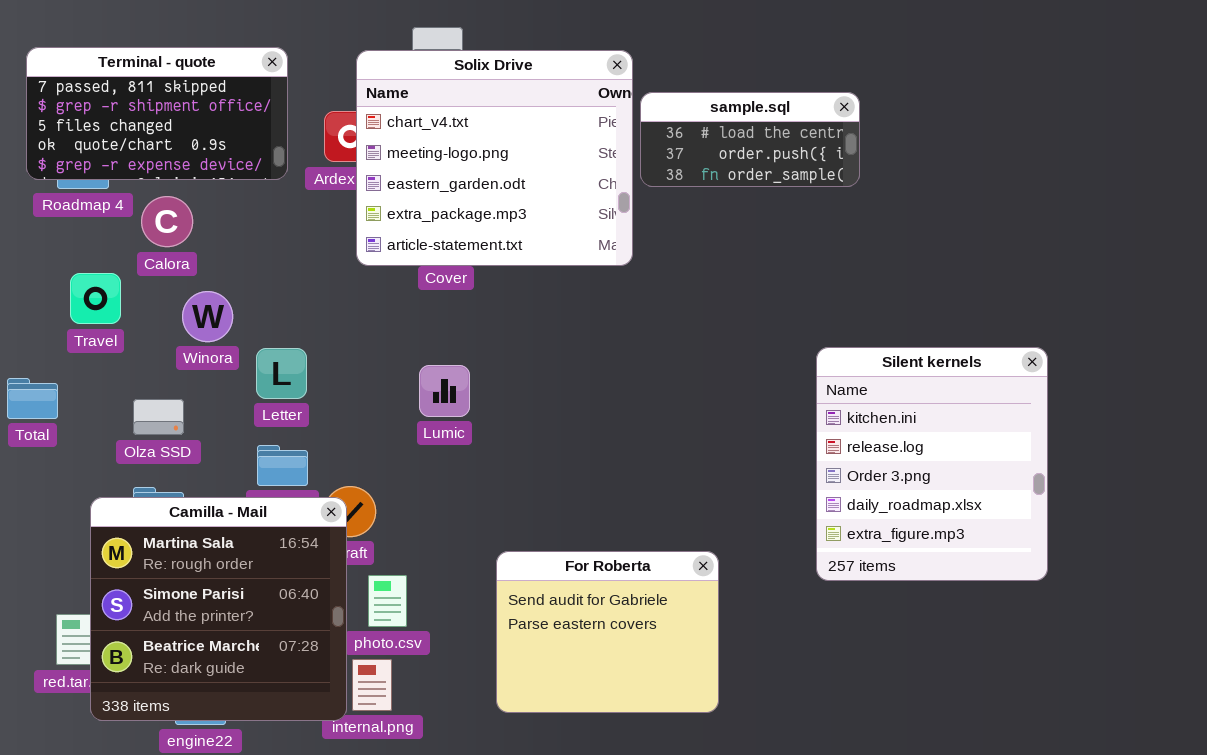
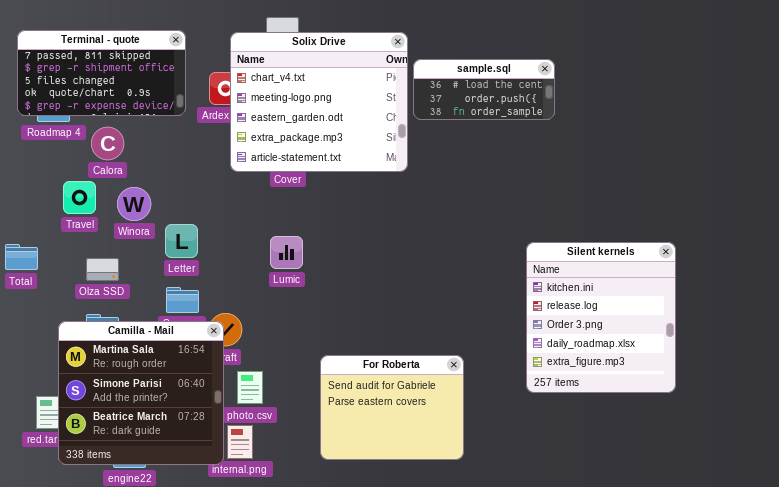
Travel: [70,273,121,324] -> [63,181,96,214], moved
Silent kernels: [816,347,1048,581] -> [526,242,676,393], moved

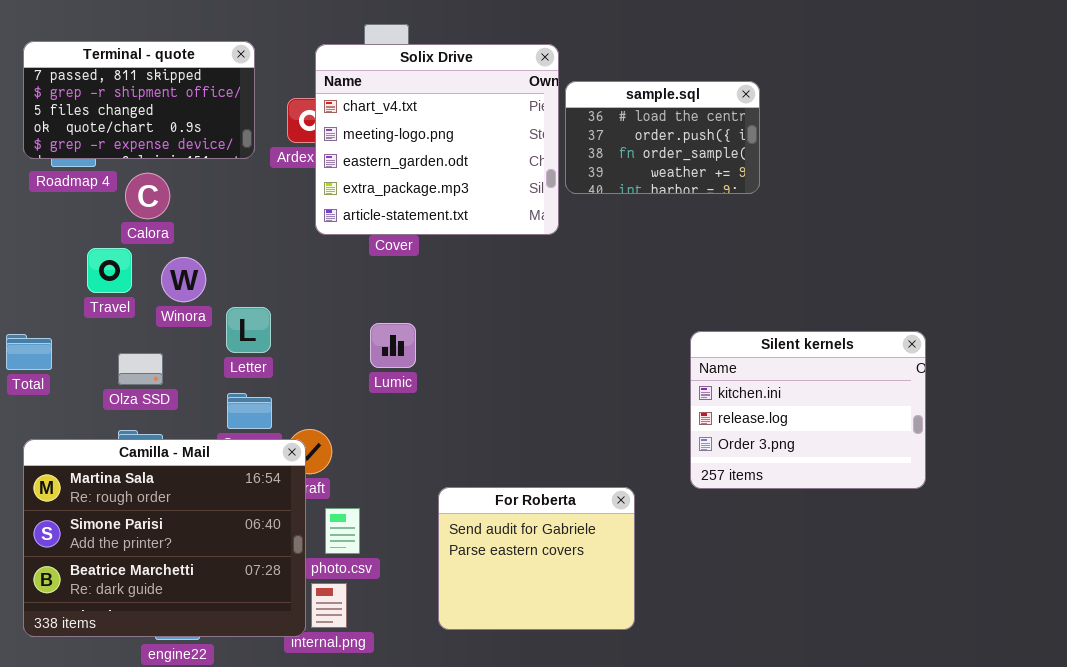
sample.sql: [413,59,555,120] -> [565,81,760,194], resized
Silent kernels: [526,242,676,393] -> [690,331,926,489], resized
Camilla - Mail: [58,321,224,465] -> [23,439,306,637], resized

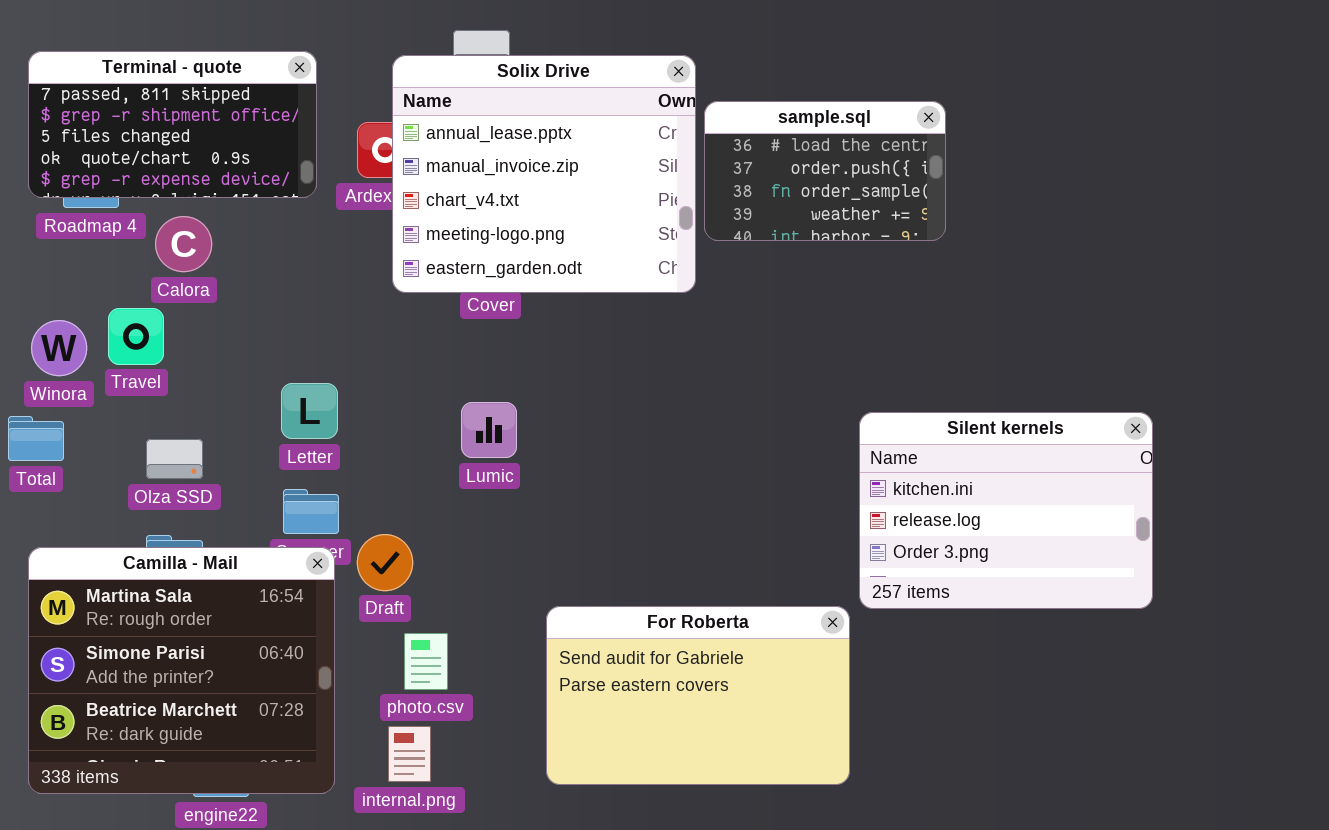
Solix Drive: [315,44,559,235] -> [392,55,696,293], scrolled up 2 rows
Winora: [161,257,206,302] -> [31,320,87,376], moved
Camilla - Mail: [23,439,306,637] -> [28,547,335,794], resized
For Roberta: [438,487,635,630] -> [546,606,850,785], resized

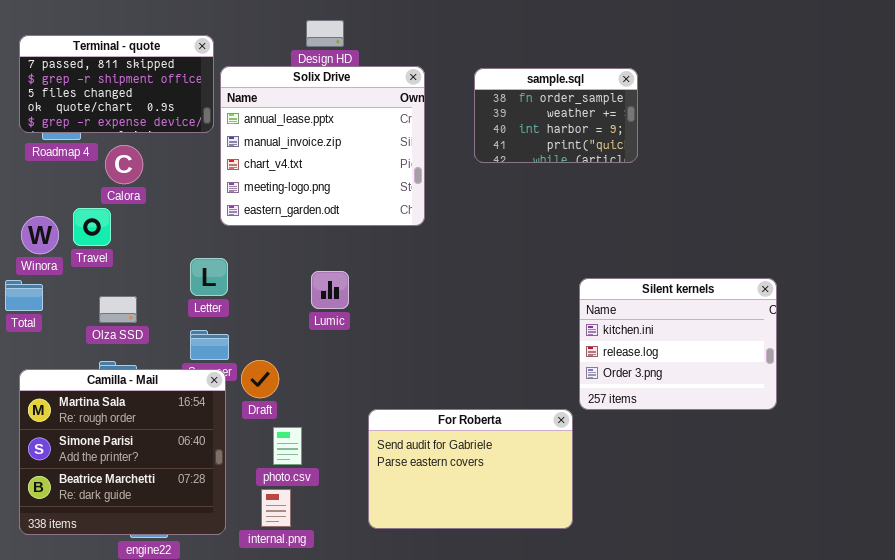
Solix Drive: [392,55,696,293] -> [220,66,425,226], moved
sample.sql: [704,101,946,241] -> [474,68,638,163], scrolled down 2 rows

